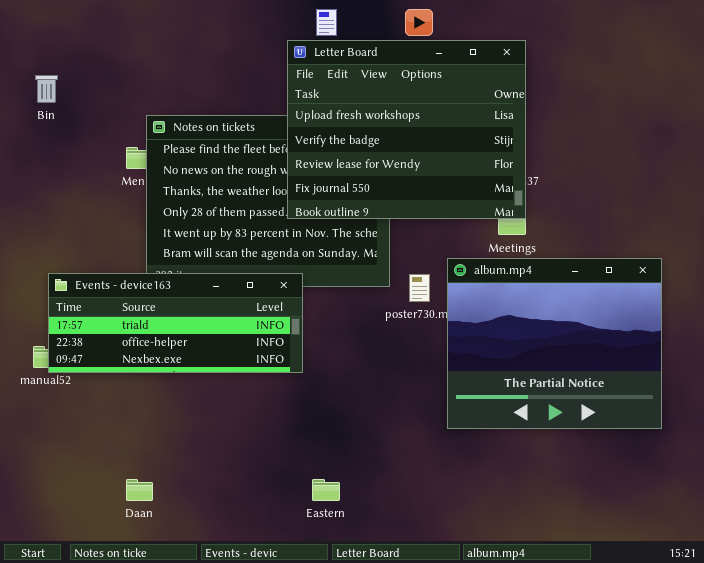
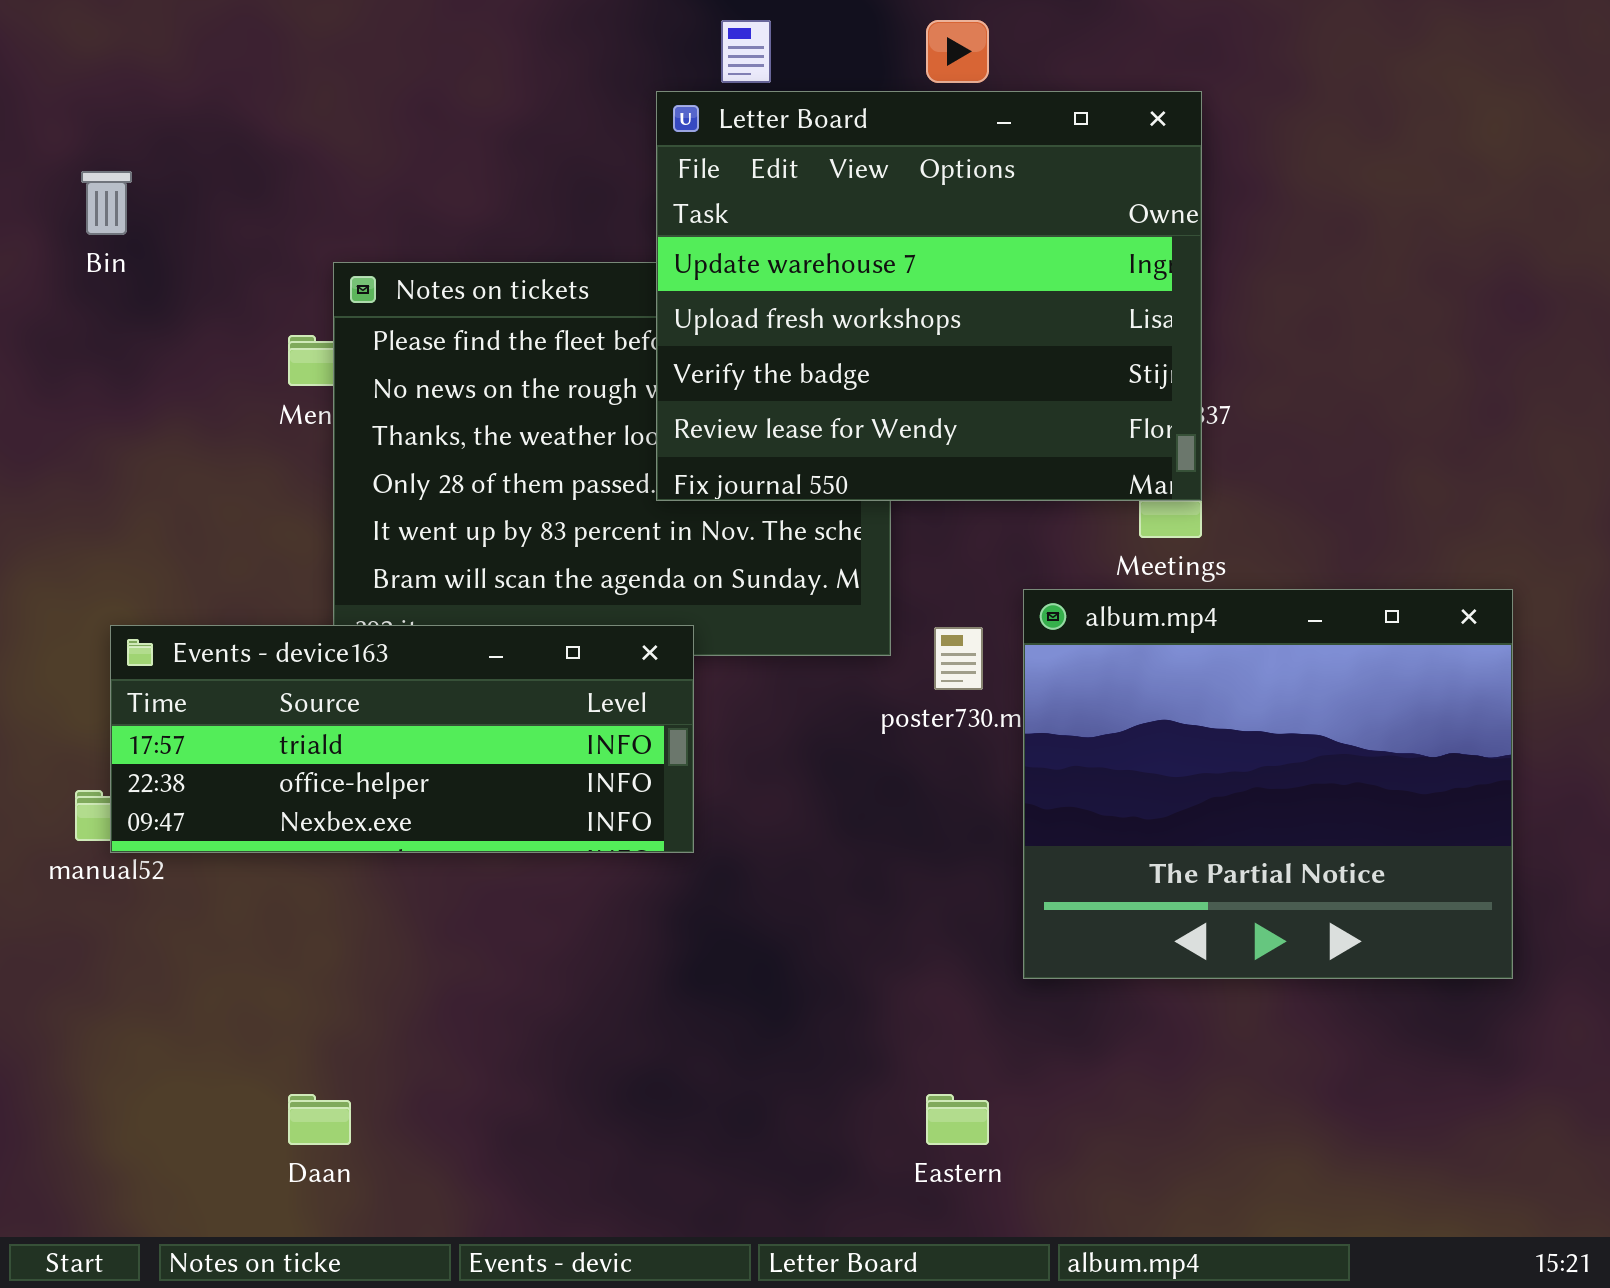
Letter Board: [287,40,526,219] -> [656,91,1202,501], scrolled up 1 row
Eastern: [312,479,340,501] -> [926,1094,989,1145], moved

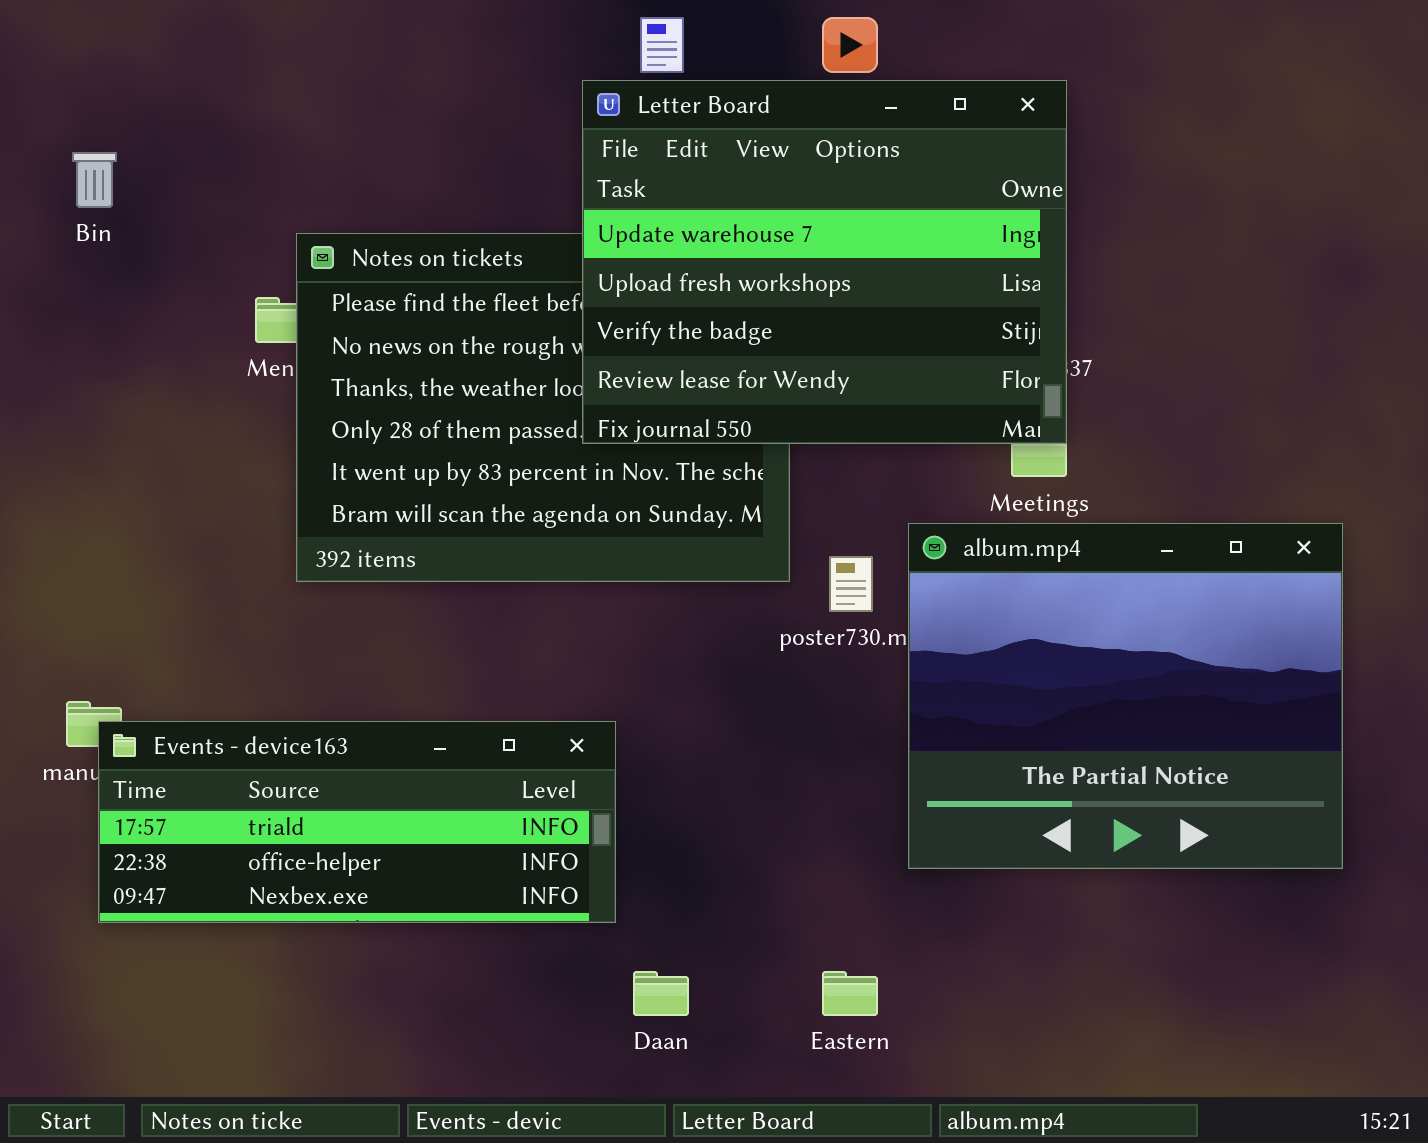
Events - device163: [110,625,694,853] -> [98,721,616,923], moved
Daan: [288,1094,351,1145] -> [633,971,689,1016], moved

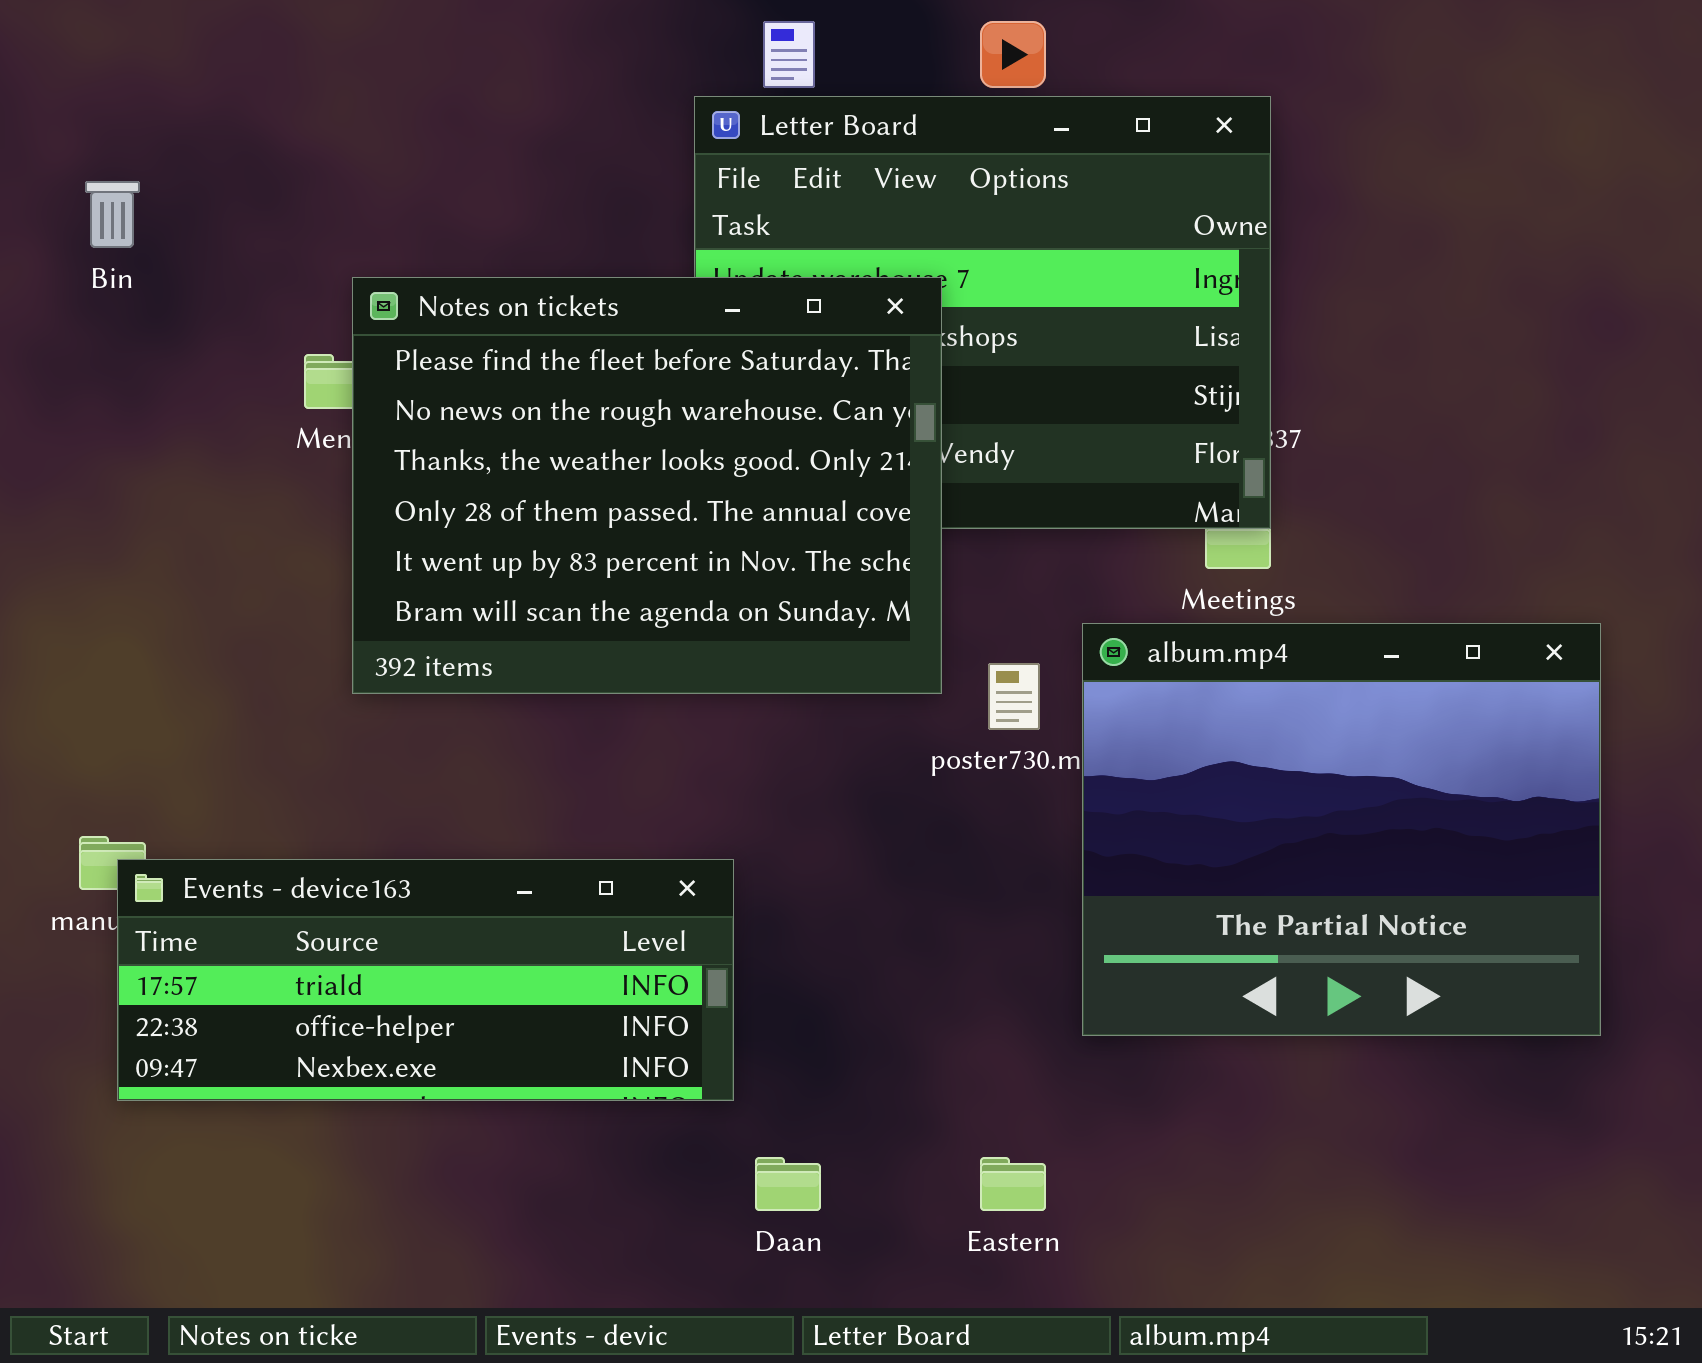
Notes on tickets: [296,233,790,582] -> [352,277,942,694], raised

